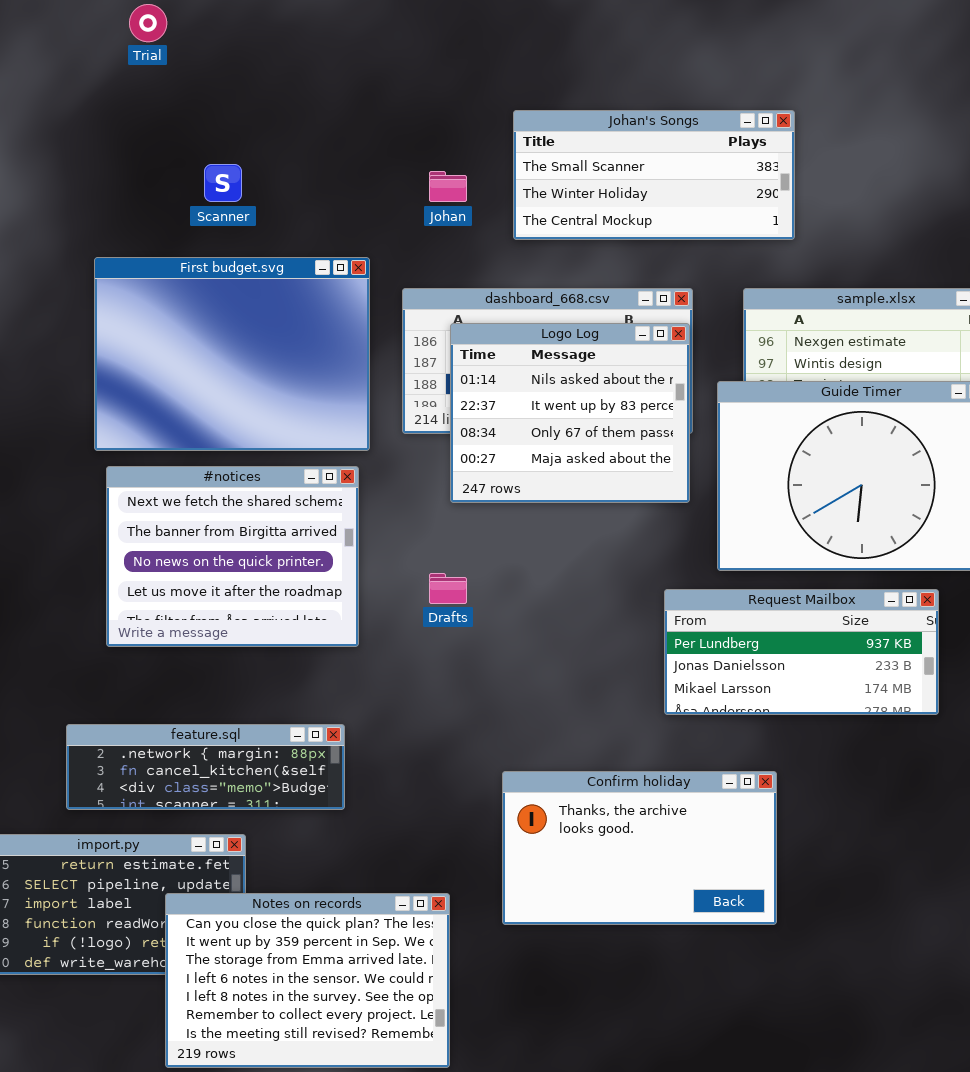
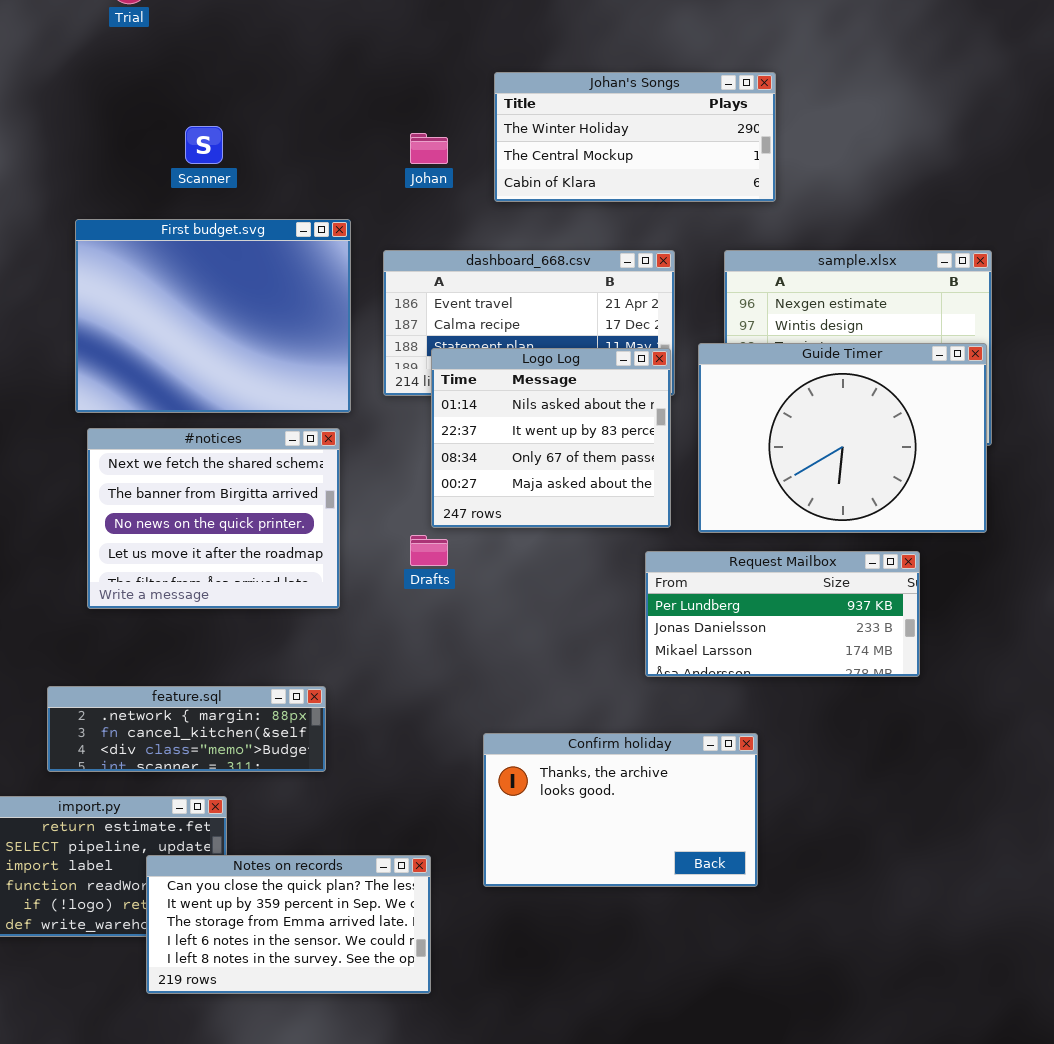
Johan's Songs: [513,110,795,240] -> [494,72,776,202], scrolled down 1 row
Logo Log: [450,323,690,503] -> [431,348,671,528], moved
Notes on records: [165,893,450,1068] -> [146,855,431,994], resized

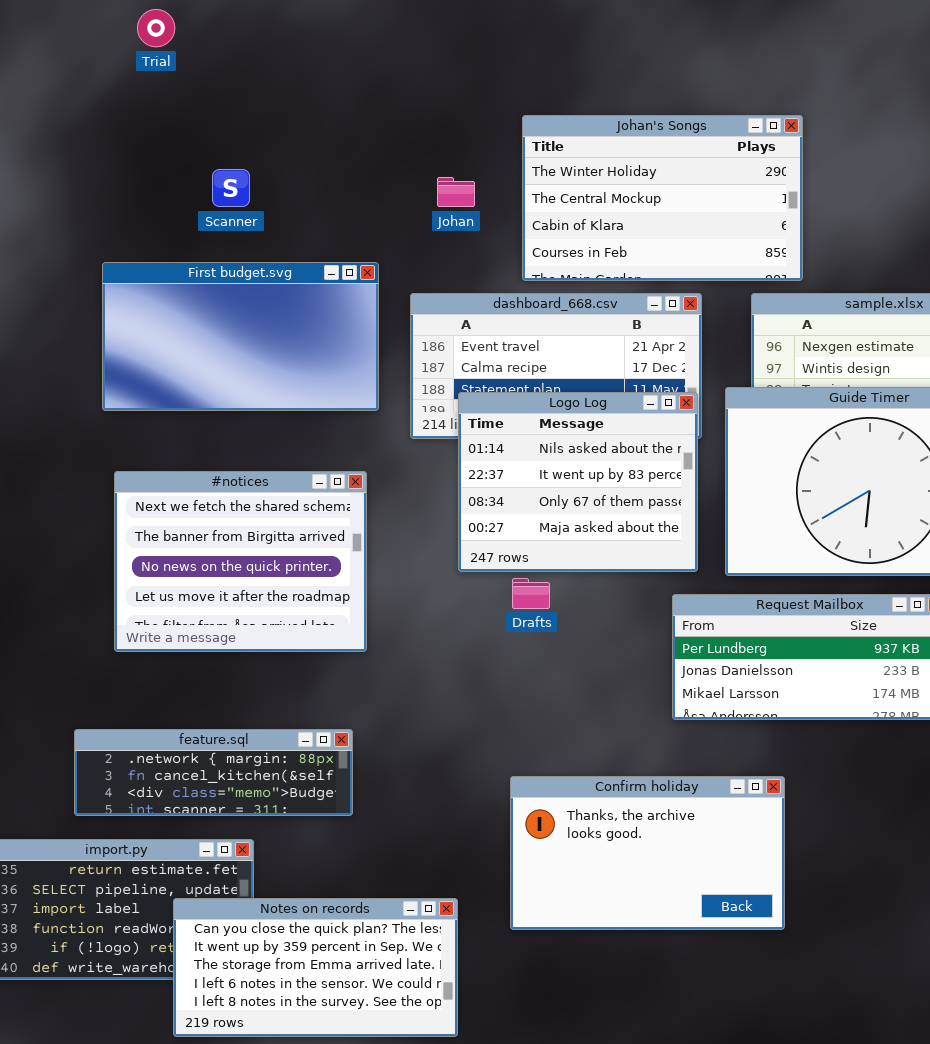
Johan's Songs: [494,72,776,202] -> [522,115,803,281], resized
First budget.svg: [75,219,351,413] -> [102,262,379,411], resized
Drafts: [410,535,448,566] -> [512,578,550,609], moved

